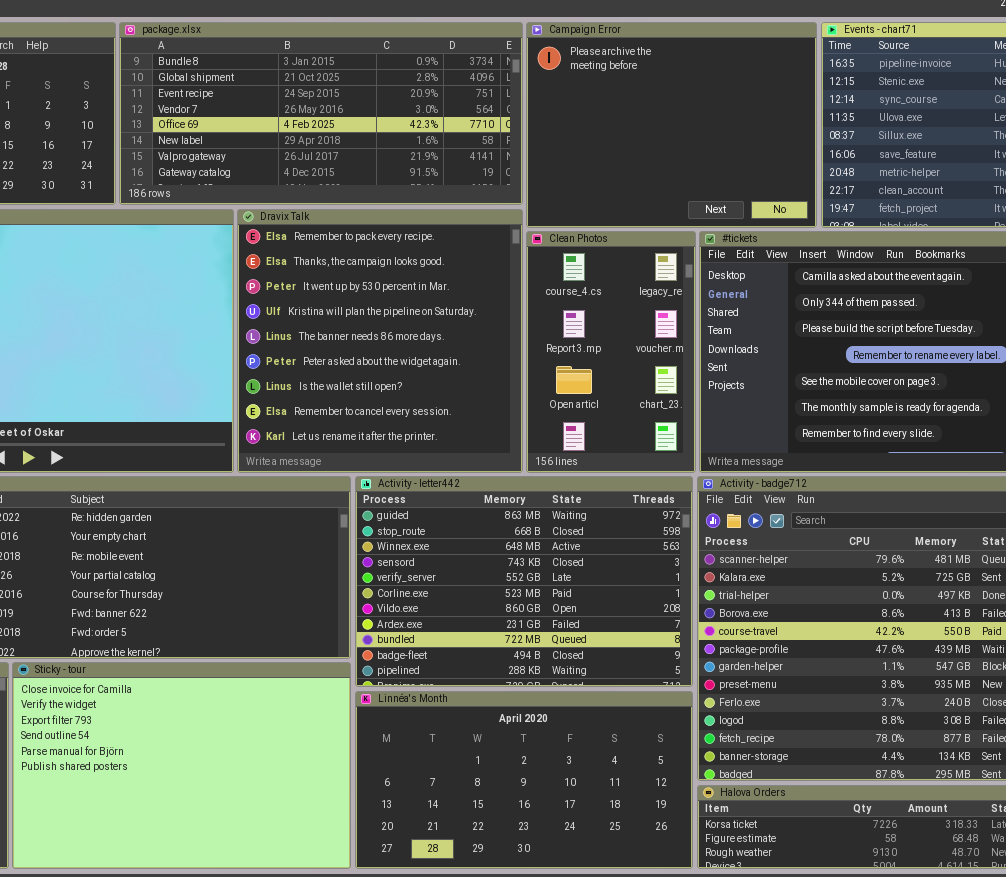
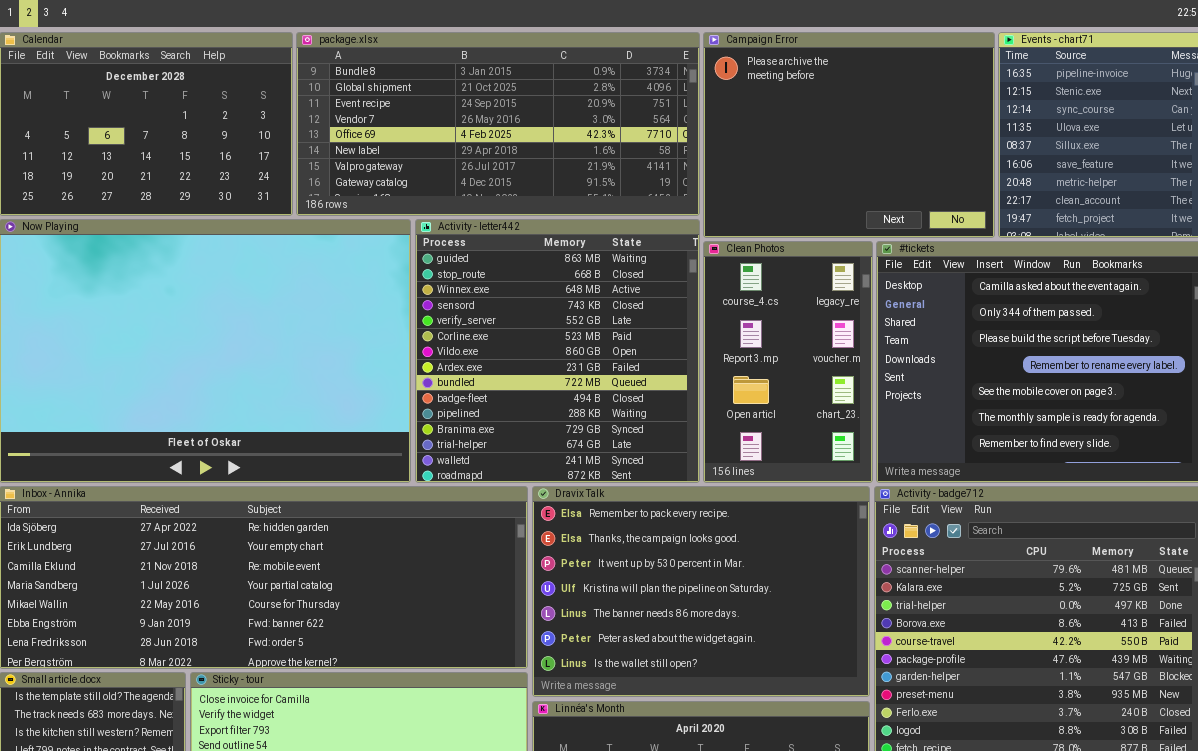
Dravix Talk: [237,209,523,473] -> [532,486,870,697], moved, resized
Activity - letter442: [355,476,693,687] -> [415,219,700,483], moved, resized

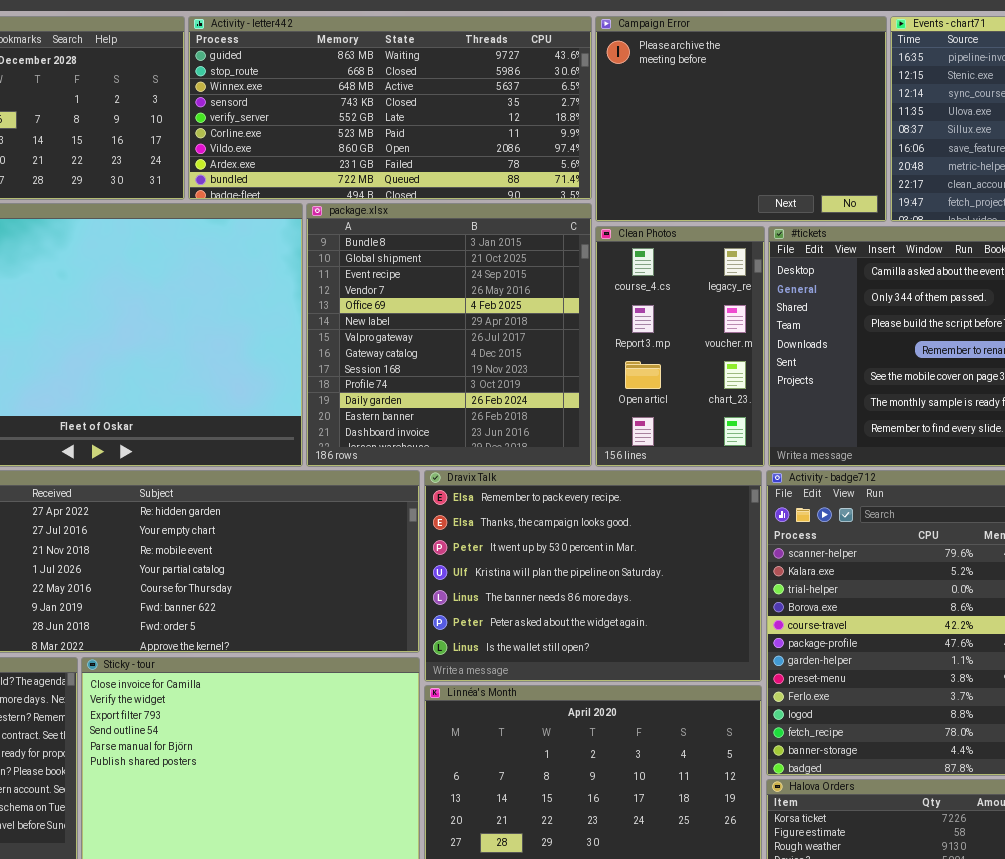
package.xlsx: [296,32,700,216] -> [306,203,592,467], moved, resized
Activity - letter442: [415,219,700,483] -> [188,16,592,200], moved, resized

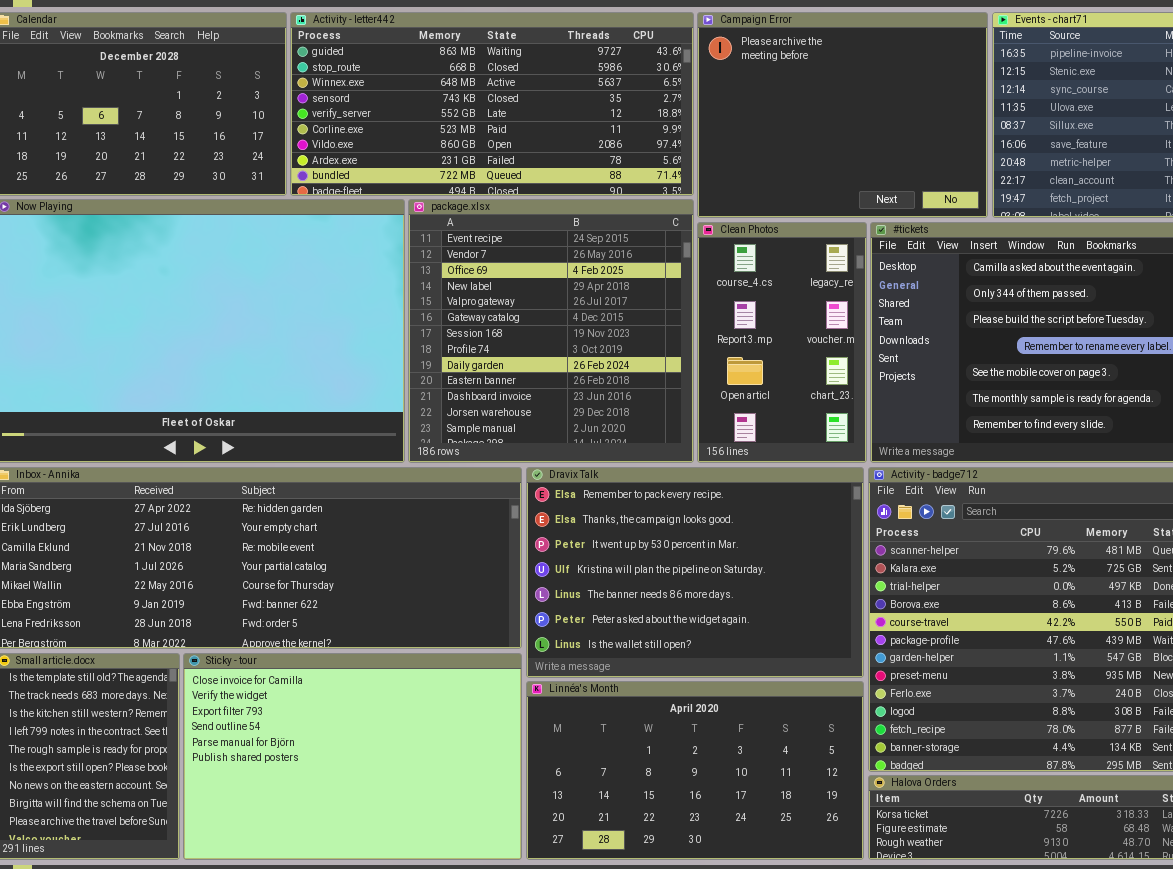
package.xlsx: [306,203,592,467] -> [408,199,694,463], scrolled down 2 rows

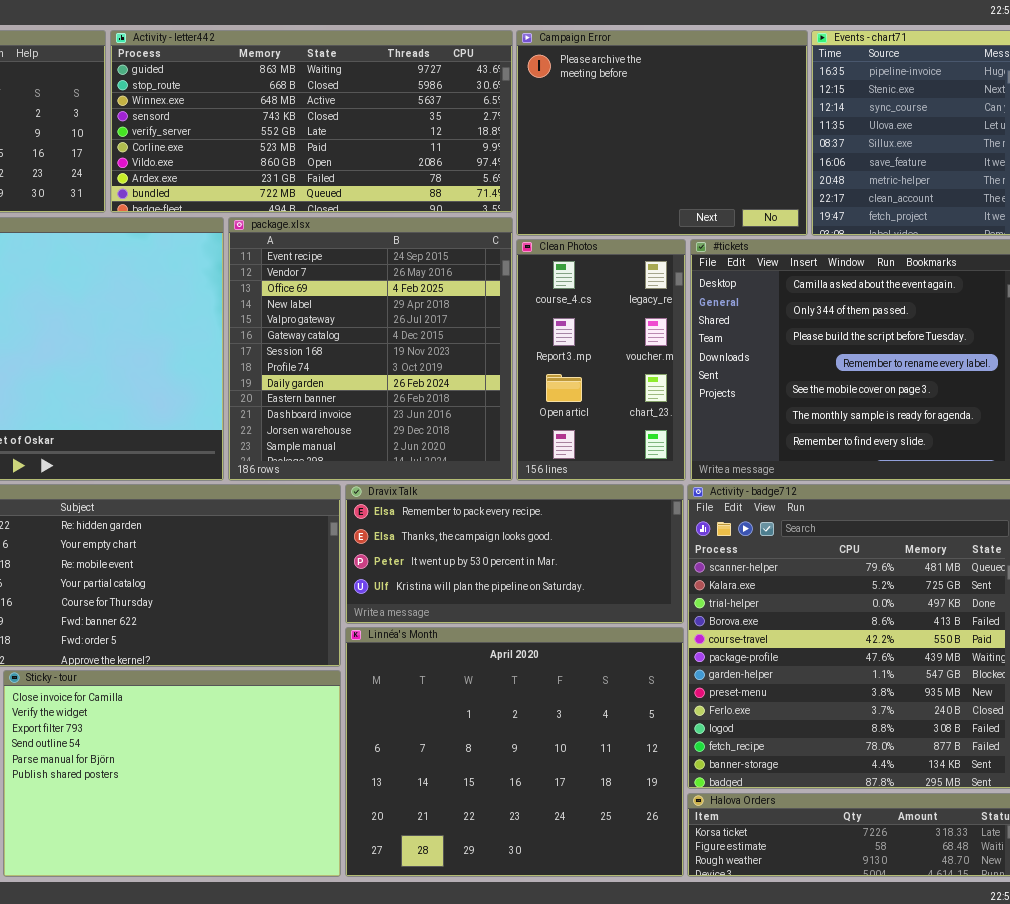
Dravix Talk: [526,467,864,678] -> [345,484,684,624], resized
Linnéa's Month: [526,681,864,860] -> [345,627,684,877], resized

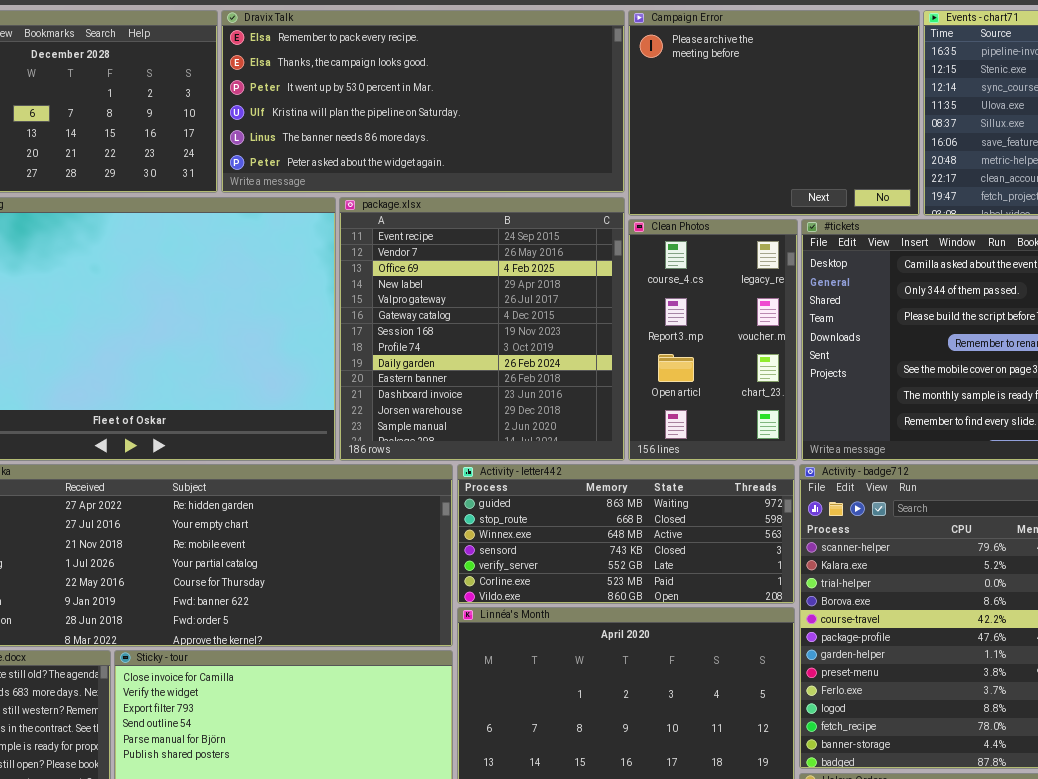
Activity - letter442: [110,30,513,213] -> [457,464,795,604], moved, resized
Dravix Talk: [345,484,684,624] -> [221,10,625,193], moved, resized

